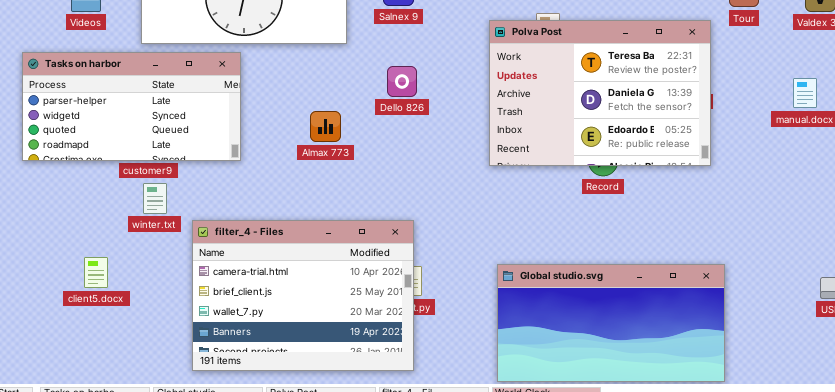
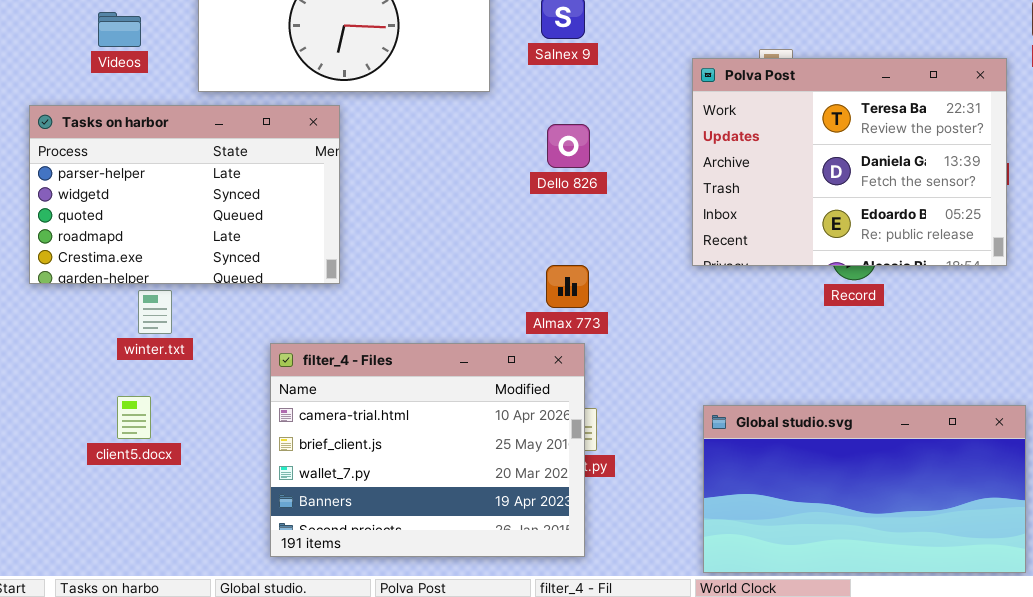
Tasks on harbor: [22,52,241,161] -> [29,105,340,284], resized
Almax 773: [310,111,341,142] -> [546,265,589,308], moved
winter.txt: [143,183,167,214] -> [138,290,172,334], moved

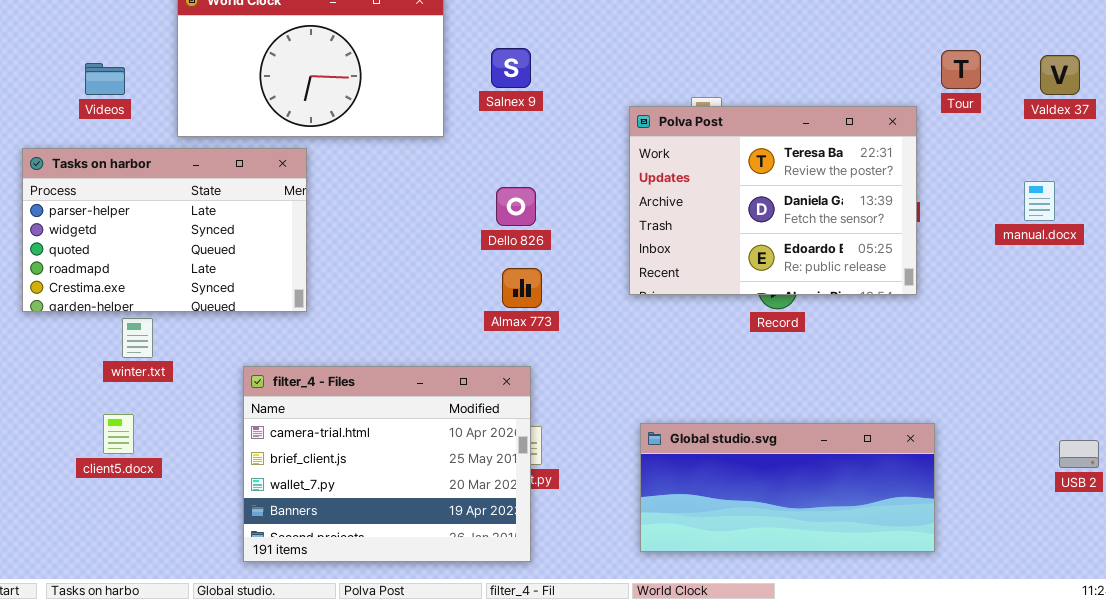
Dello 826: [547,124,590,168] -> [496,187,536,226], moved
Almax 773: [546,265,589,308] -> [502,268,542,308], moved
Global studio.svg: [703,405,1026,573] -> [640,423,935,552], resized

